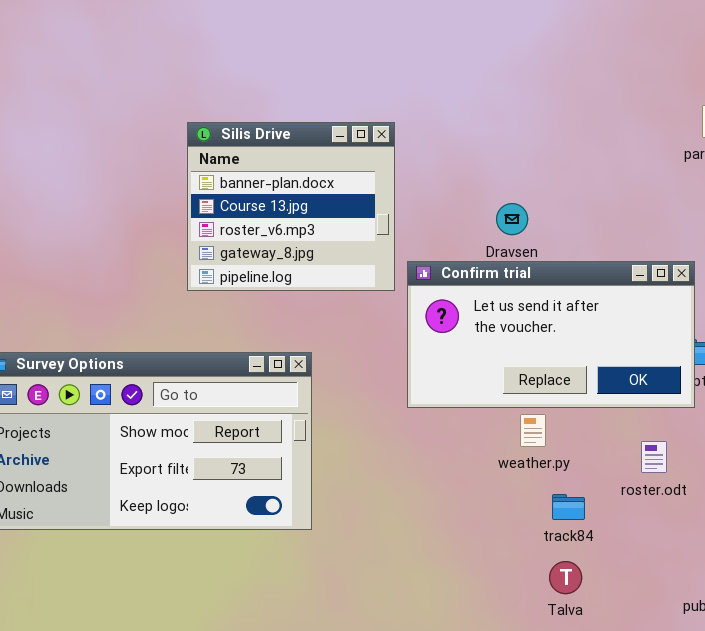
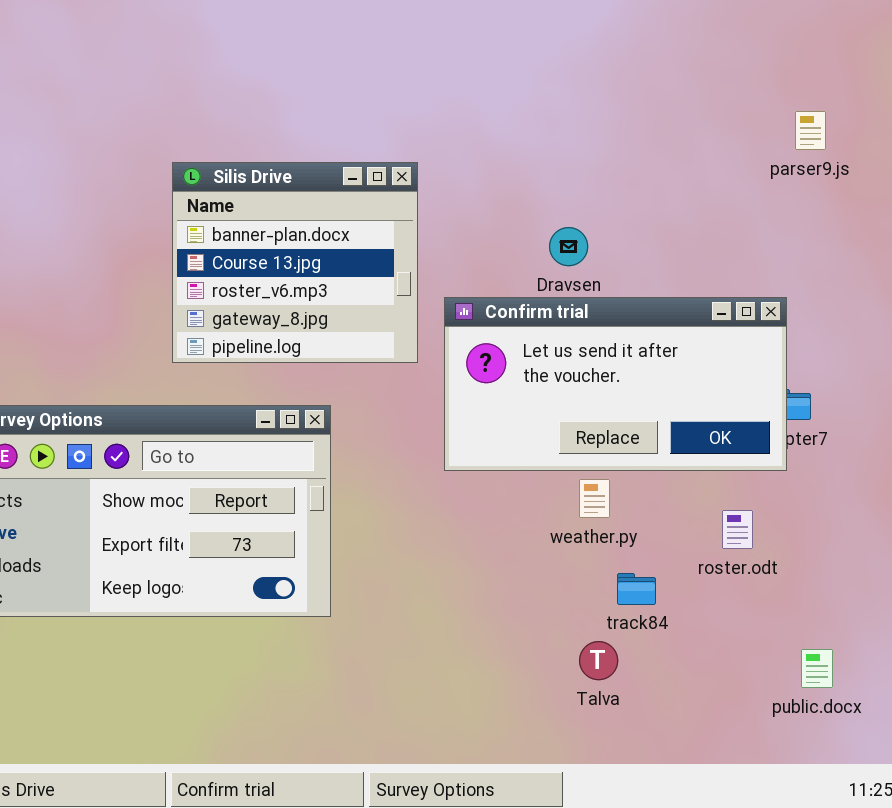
Silis Drive: [187,122,395,291] -> [172,162,418,363], moved
Talva: [549,561,582,594] -> [579,641,618,680], moved

